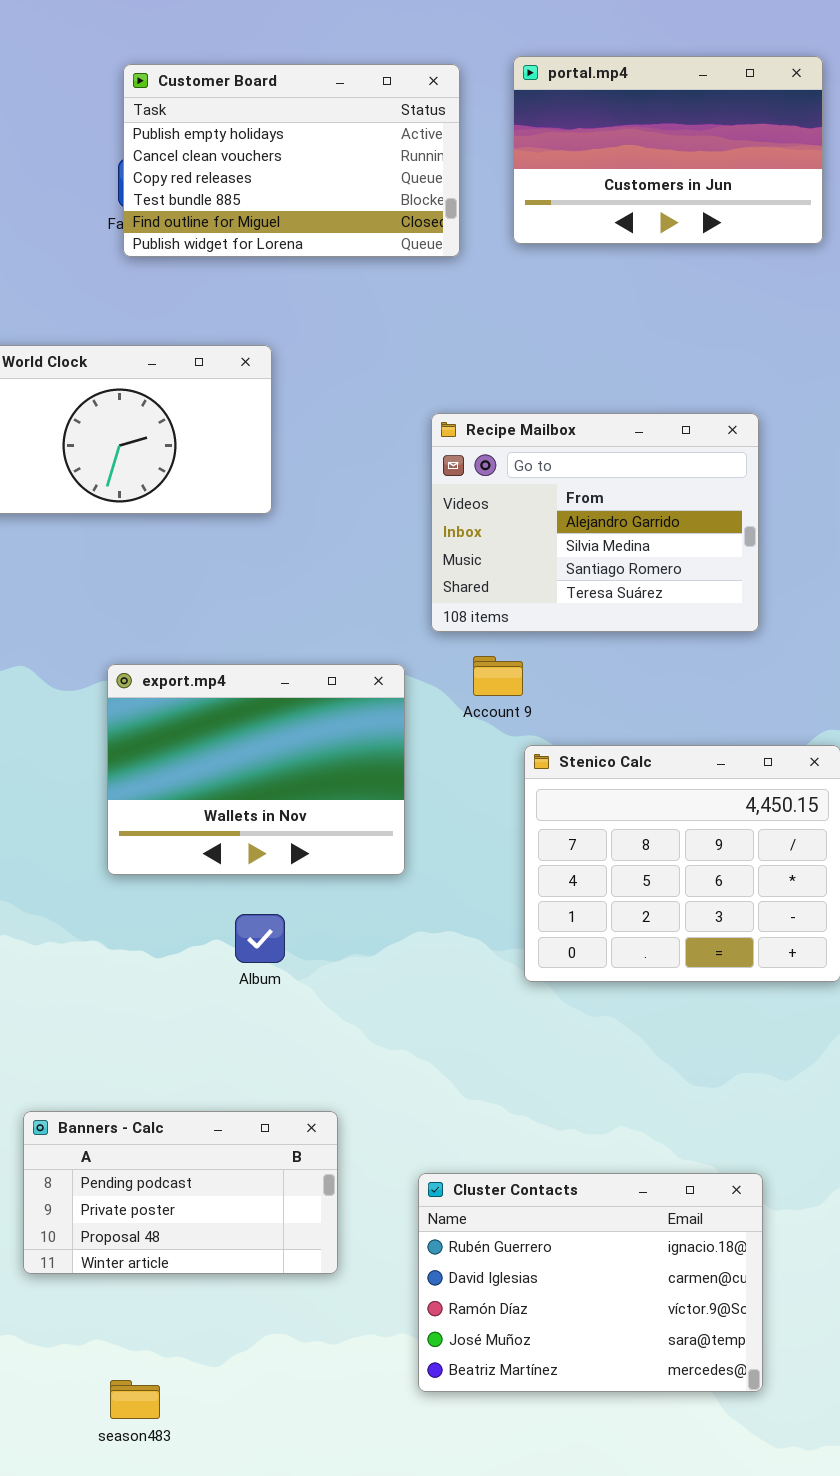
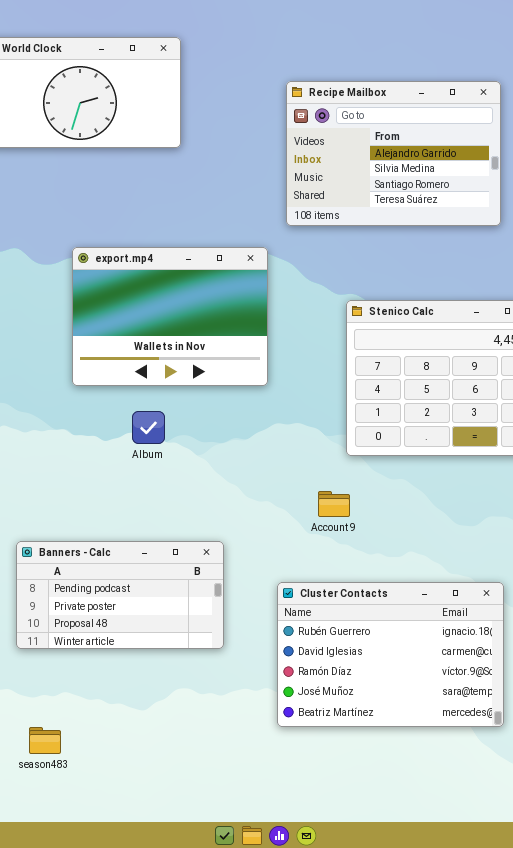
Account 9: [473,656,523,696] -> [318,491,350,517], moved
Album: [235,914,285,963] -> [132,411,165,444], moved
season483: [110,1380,160,1419] -> [29,727,61,754], moved

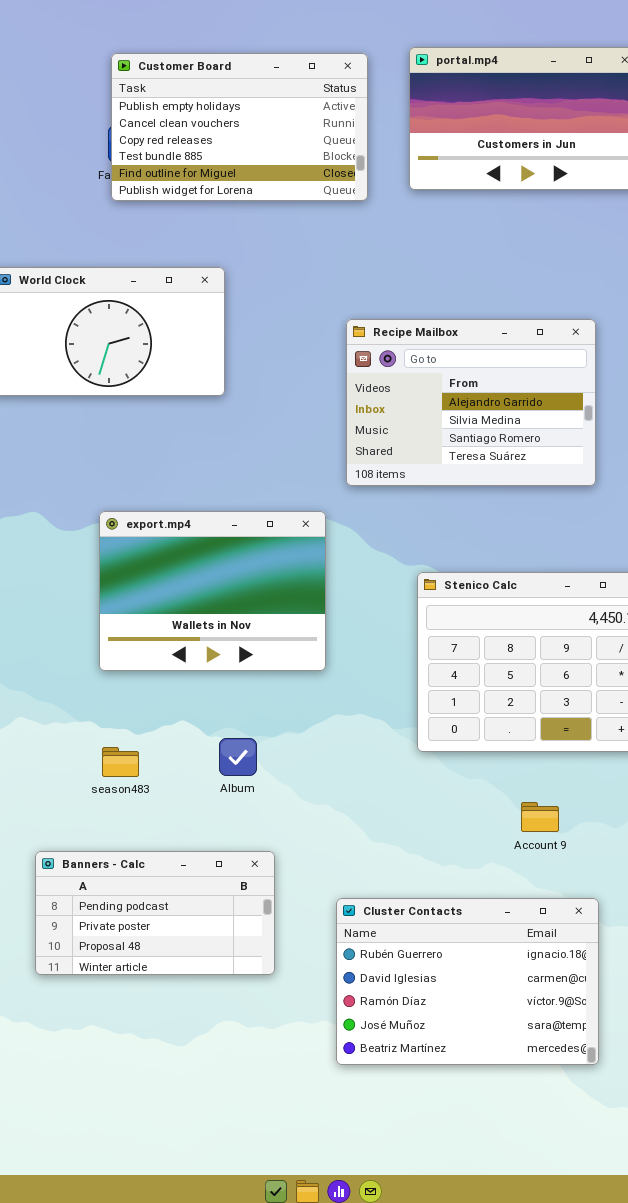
Album: [132,411,165,444] -> [219,738,257,776], moved
Account 9: [318,491,350,517] -> [521,802,559,832], moved
season483: [29,727,61,754] -> [102,747,139,777], moved

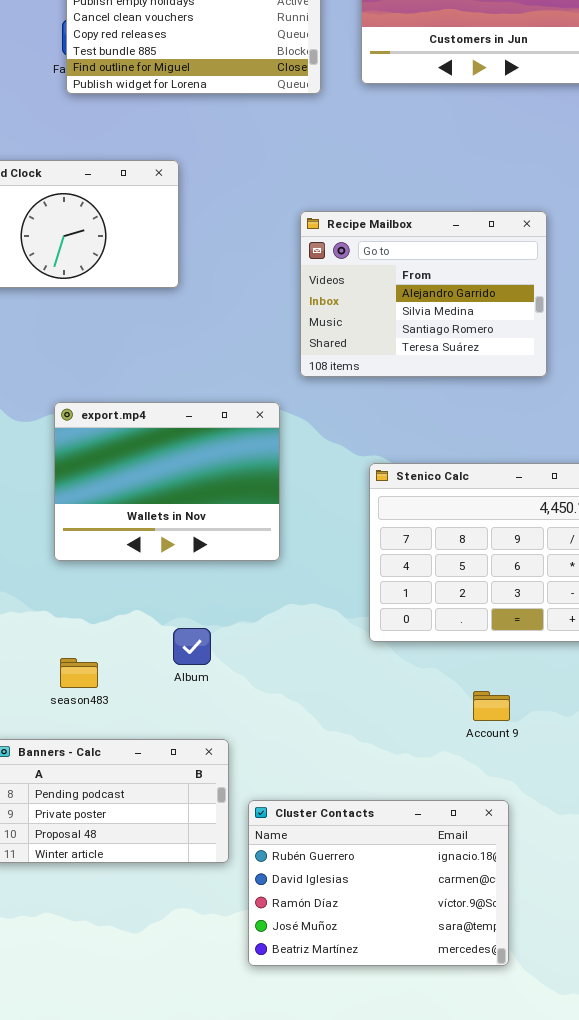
season483: [102,747,139,777] -> [60,658,98,688], moved
Cluster Contacts: [336,898,599,1065] -> [248,800,509,966], moved

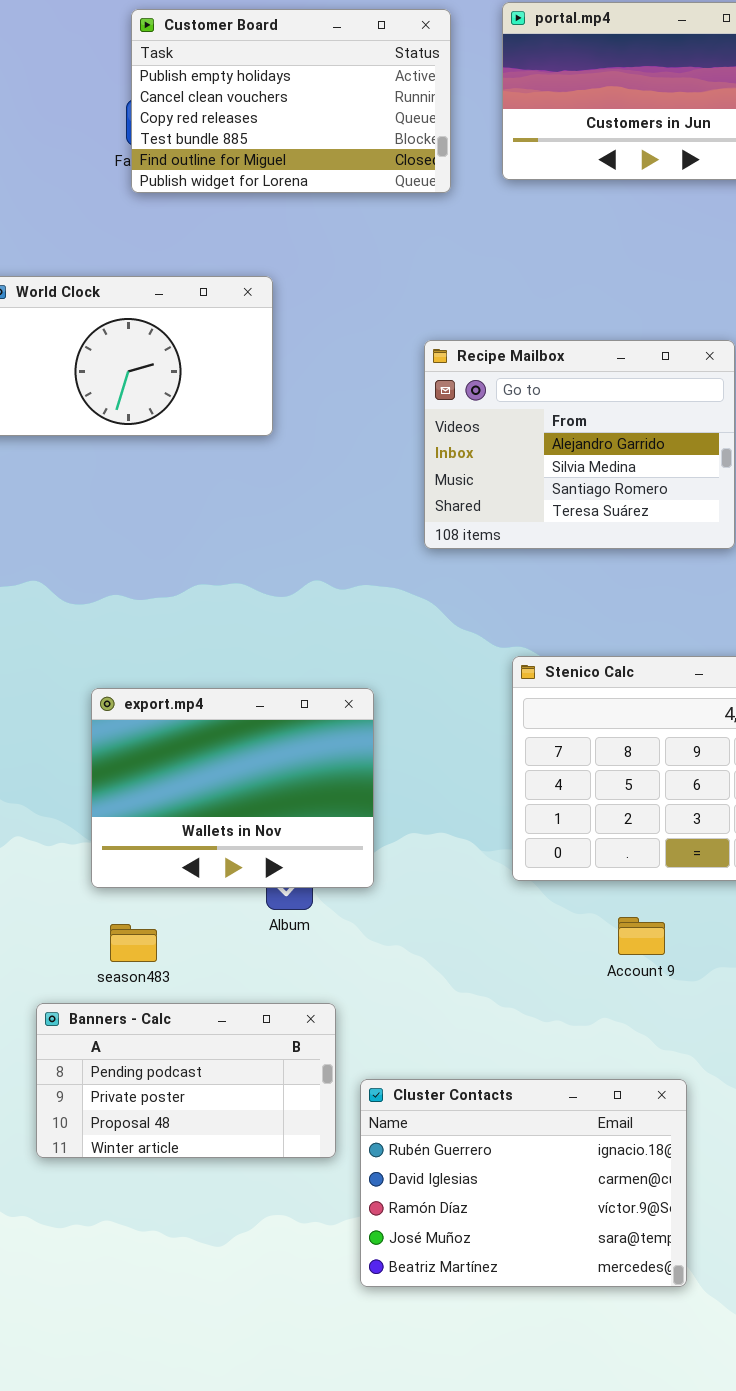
export.mp4: [54,402,280,561] -> [91,688,374,888], moved
season483: [60,658,98,688] -> [110,924,157,962], moved
Account 9: [473,691,510,721] -> [618,917,665,955], moved

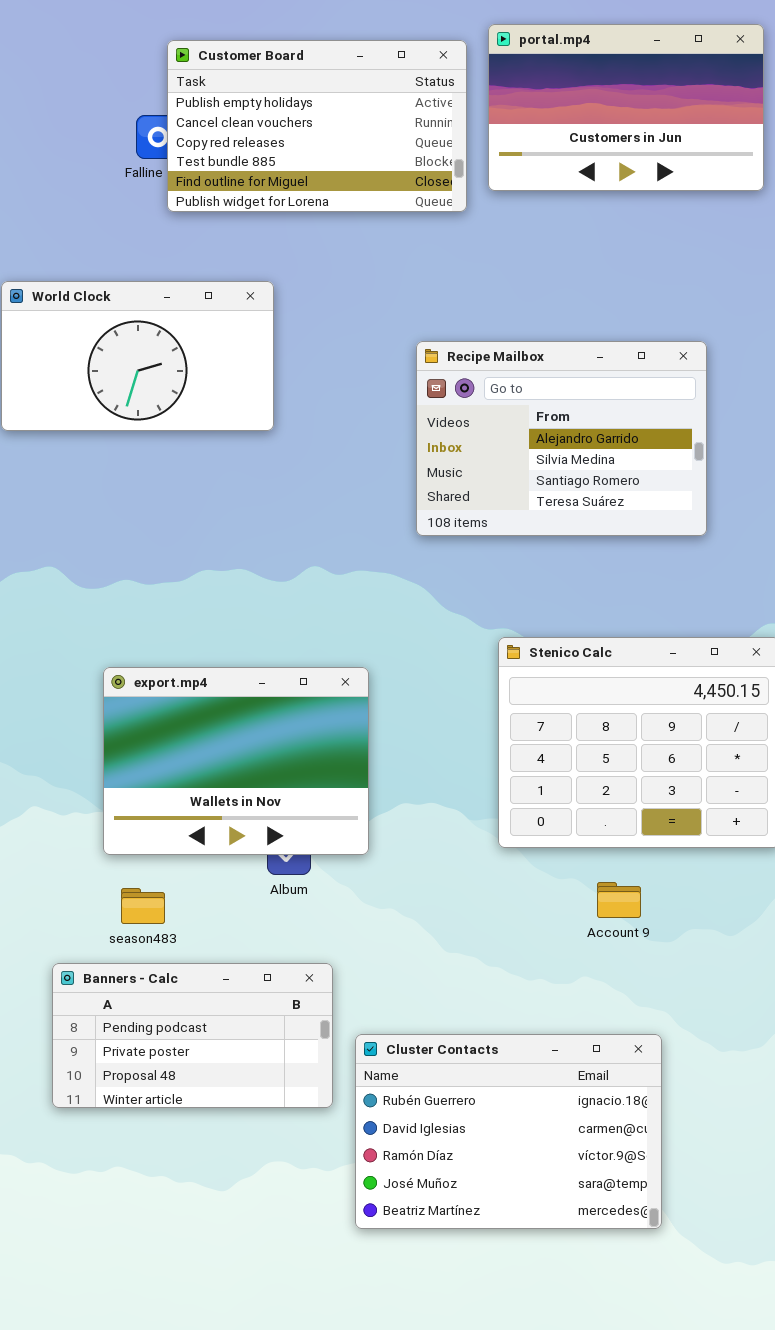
Customer Board: [131,9,451,193] -> [167,40,467,212], moved

